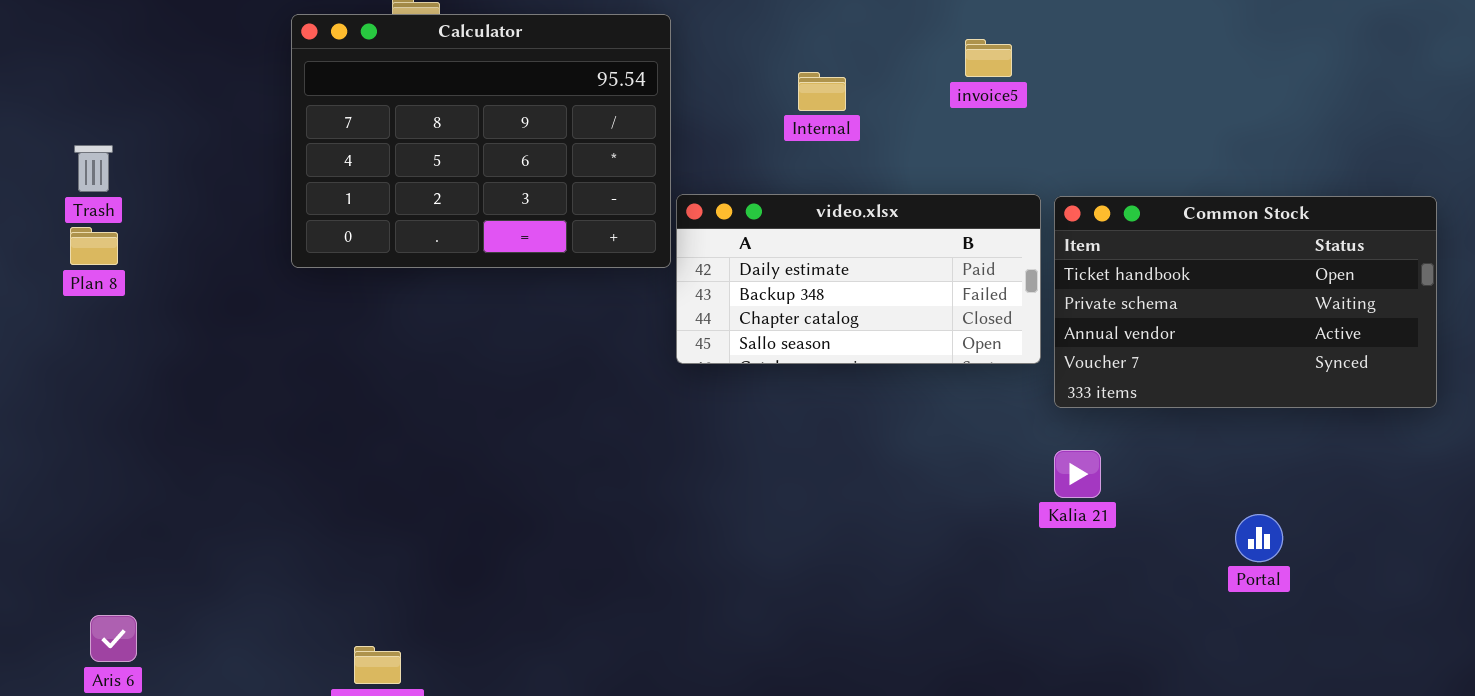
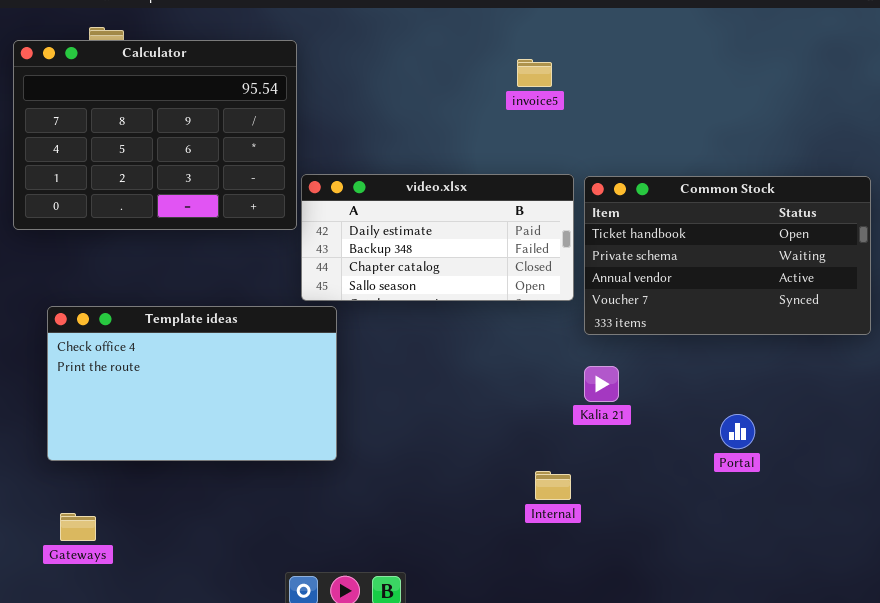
Internal: [798,72,846,111] -> [535,471,571,500], moved
Template ideas: none -> [47,306,337,461], opened

